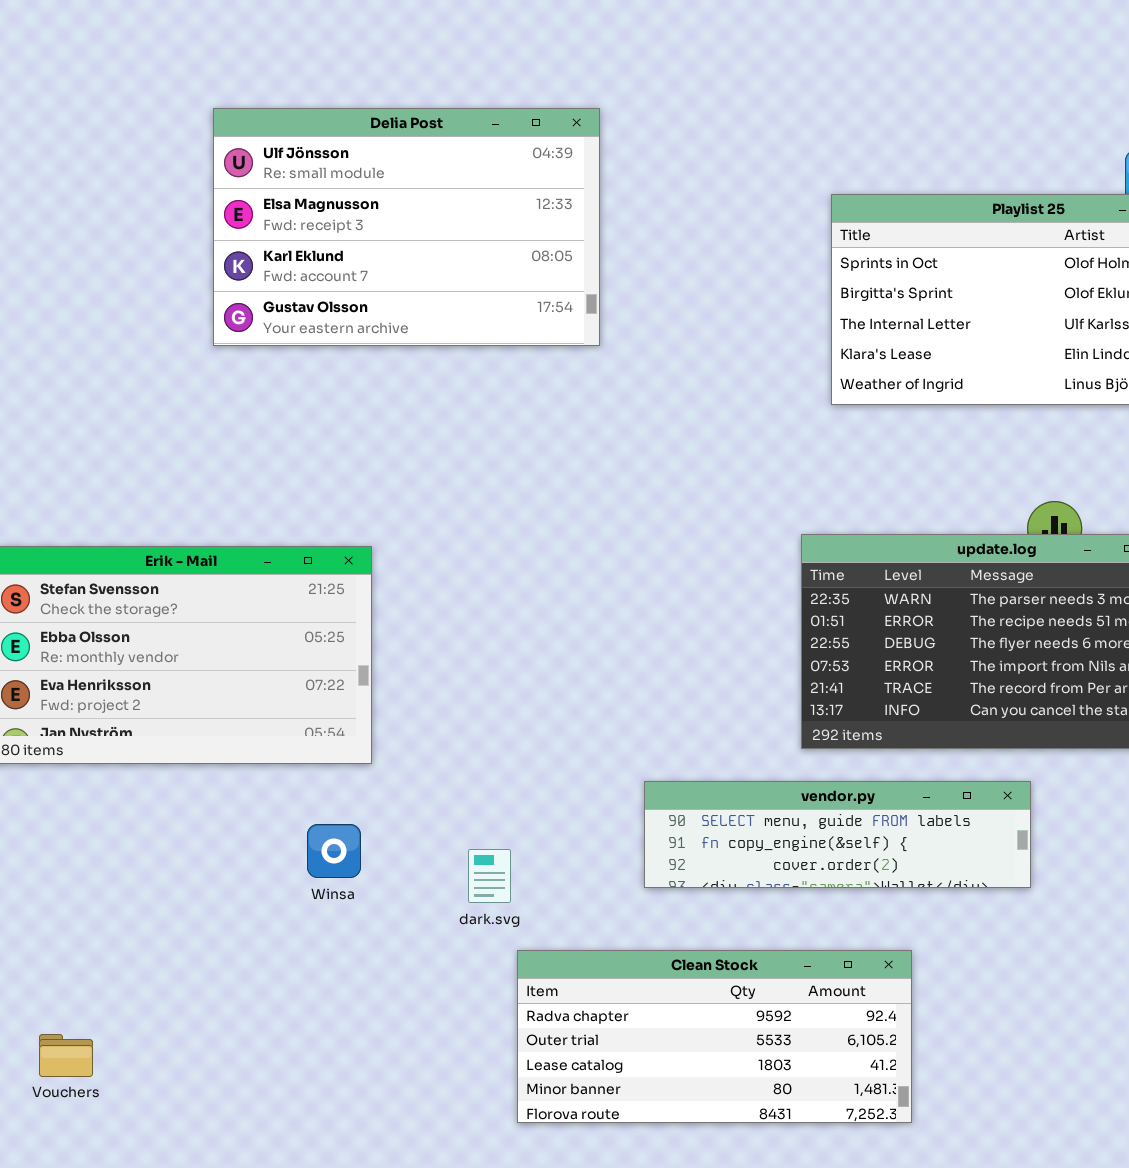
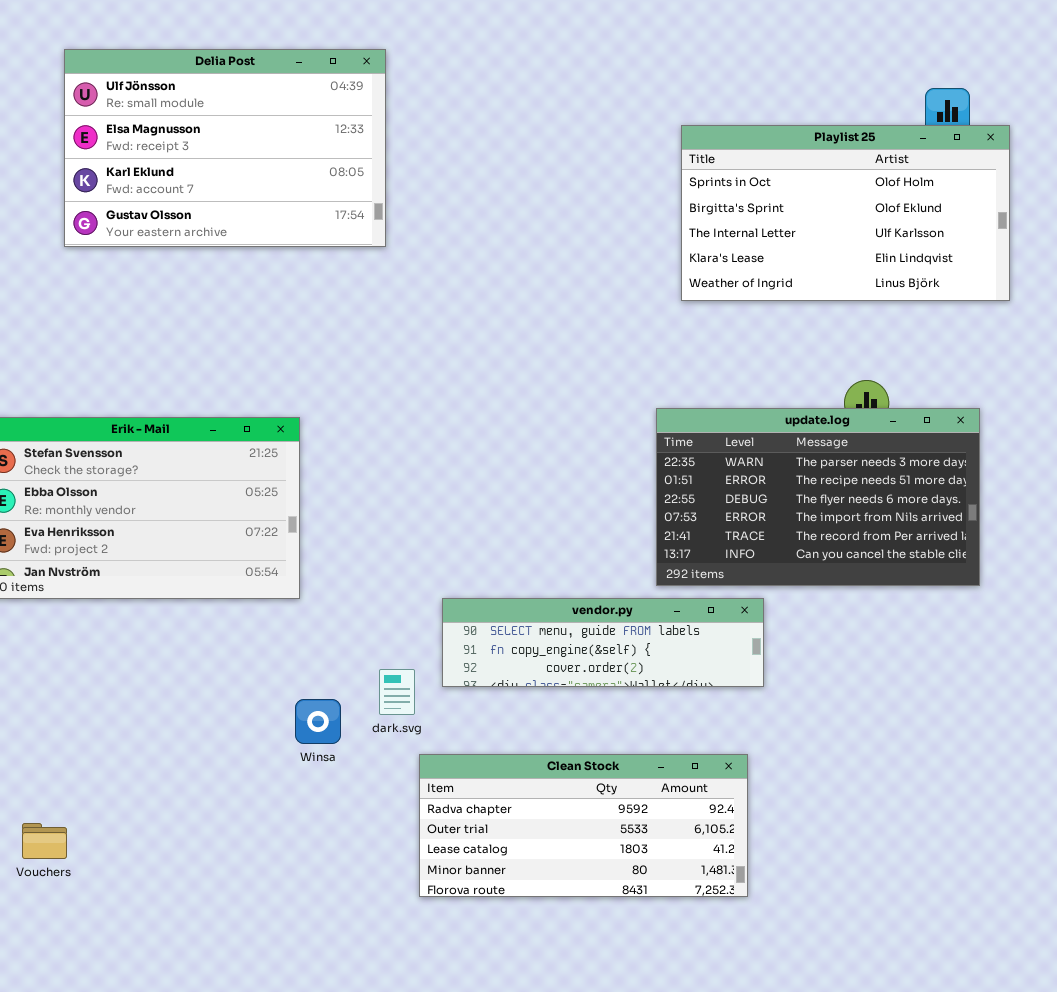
Delia Post: [213,108,600,346] -> [64,49,386,247], moved
vendor.py: [644,781,1031,888] -> [442,598,764,687], moved
Winsa: [307,824,361,878] -> [295,699,341,744], moved

